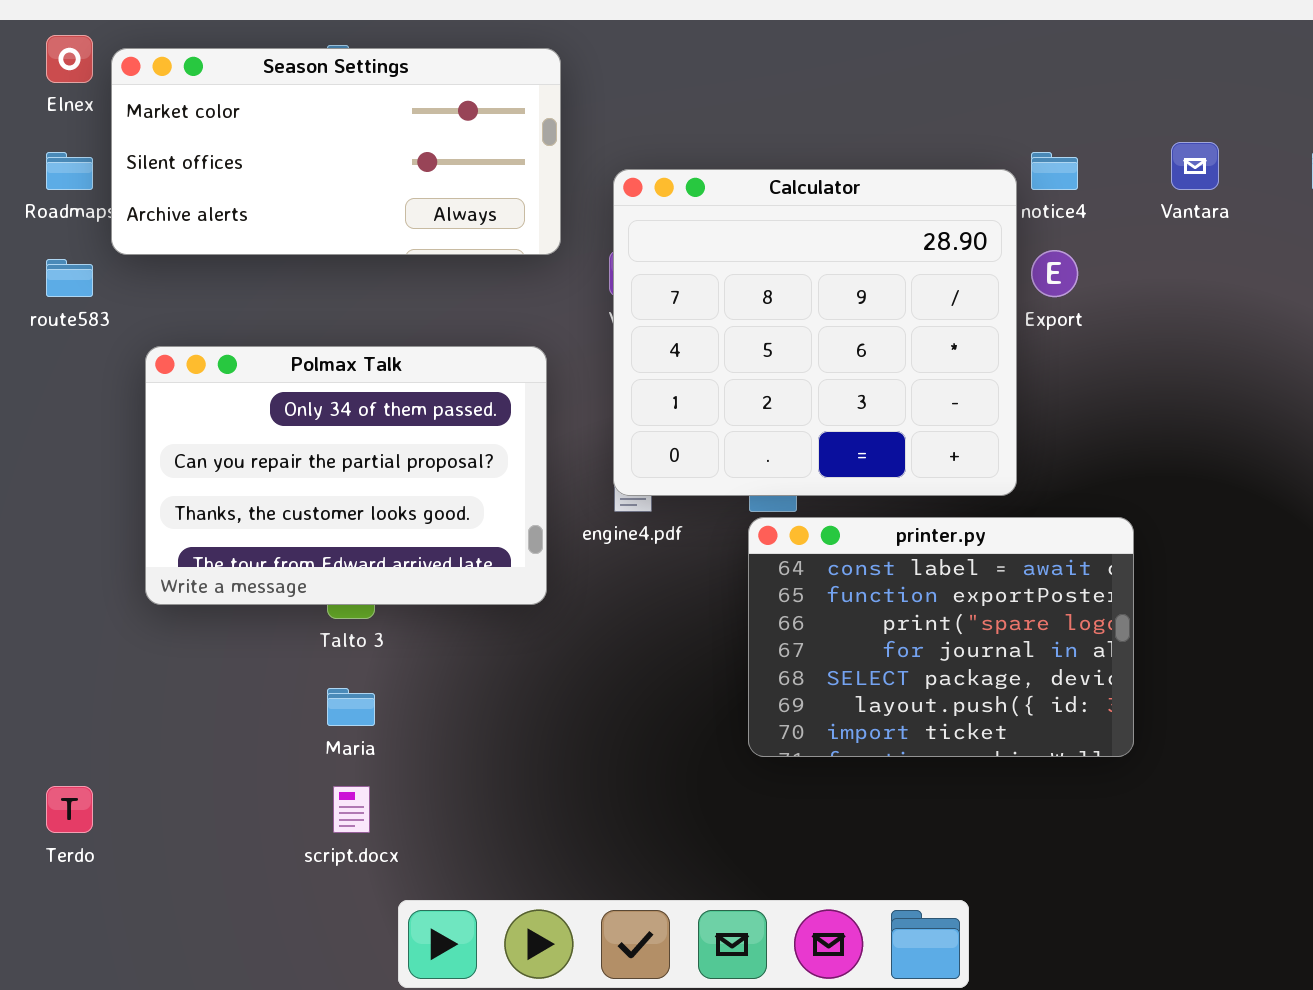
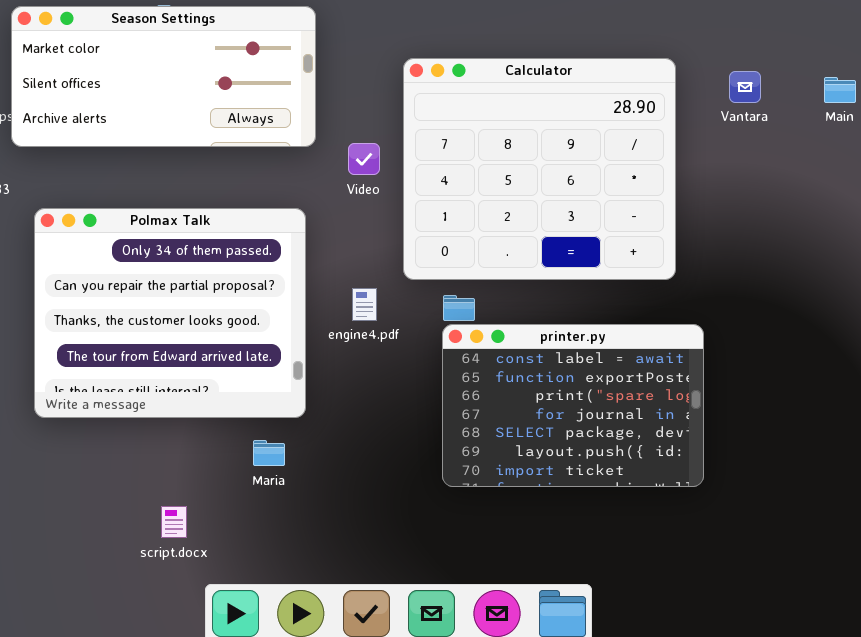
Calculator: [613,169,1017,496] -> [403,58,676,280], moved
Polmax Talk: [145,346,547,605] -> [34,208,306,418], resized
Maria: [327,688,375,726] -> [253,440,285,466], moved

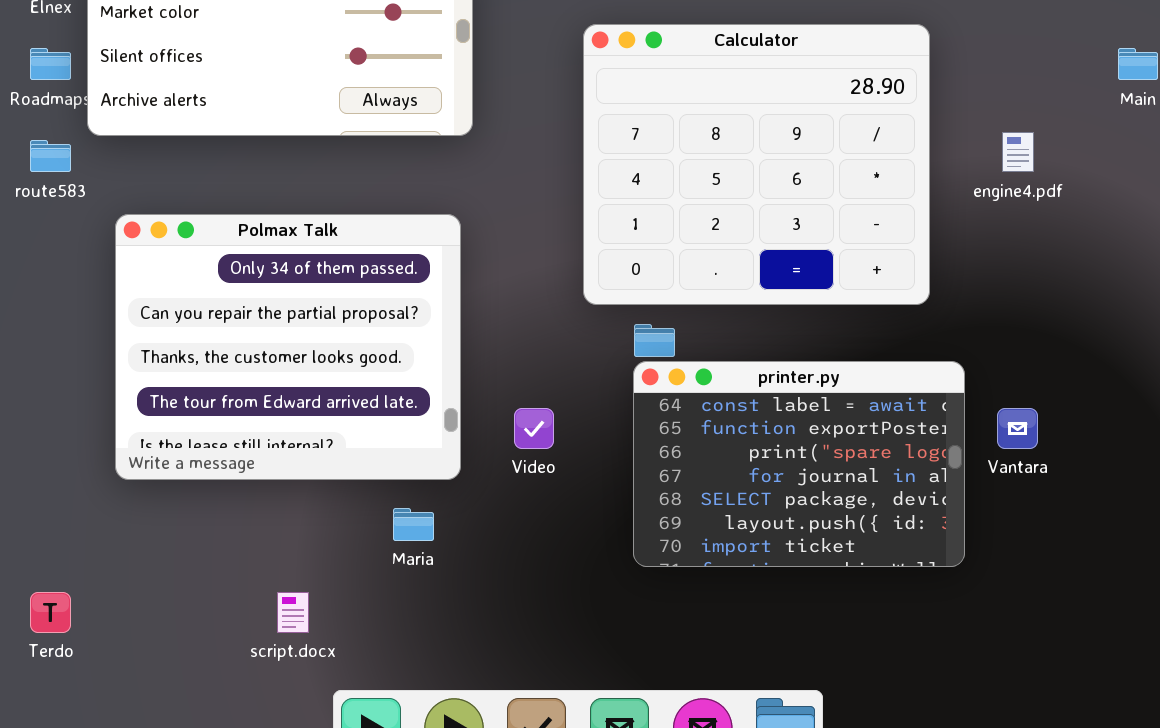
Vantara: [729,71,761,103] -> [997,408,1038,449], moved
Video: [348,143,380,175] -> [514,408,554,449], moved
engine4.pdf: [352,288,377,321] -> [1002,132,1034,172], moved

